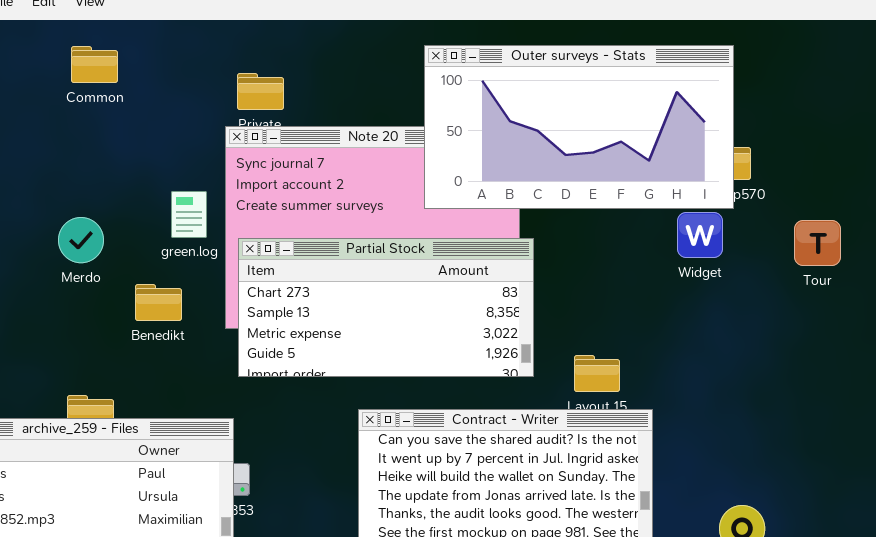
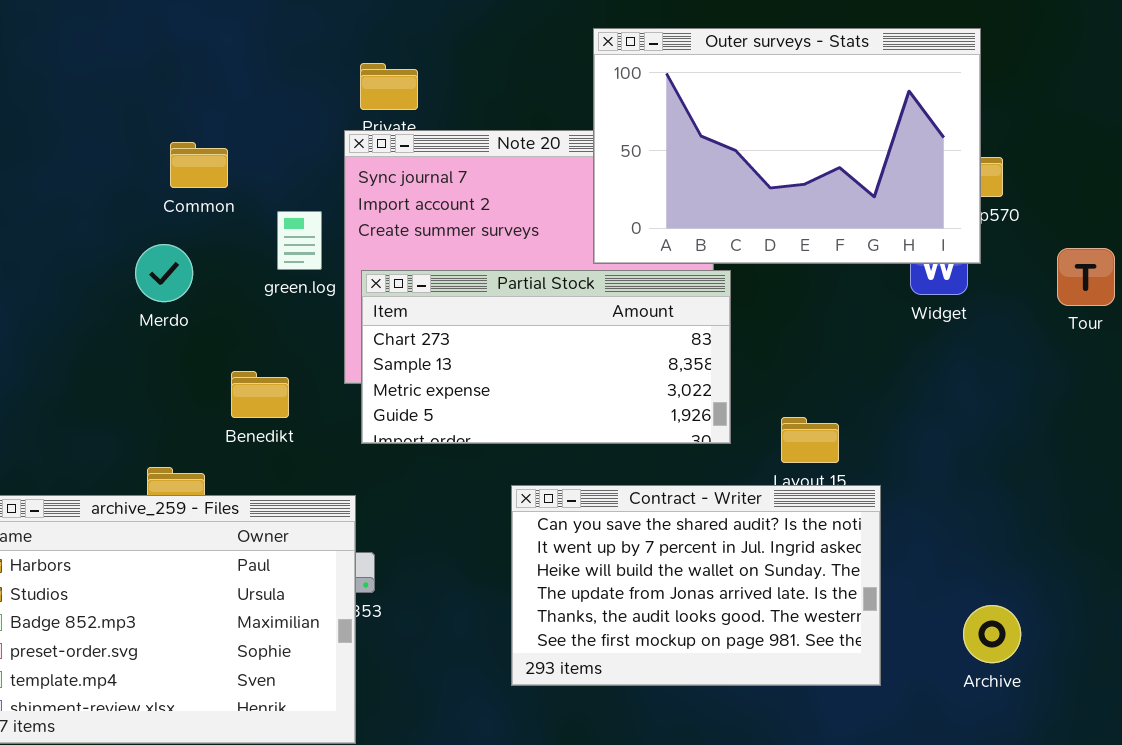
Outer surveys - Stats: [424,45,734,209] -> [593,28,981,264], resized
Common: [71,46,118,83] -> [170,142,228,188], moved
Benedikt: [135,284,182,321] -> [231,371,289,418], moved

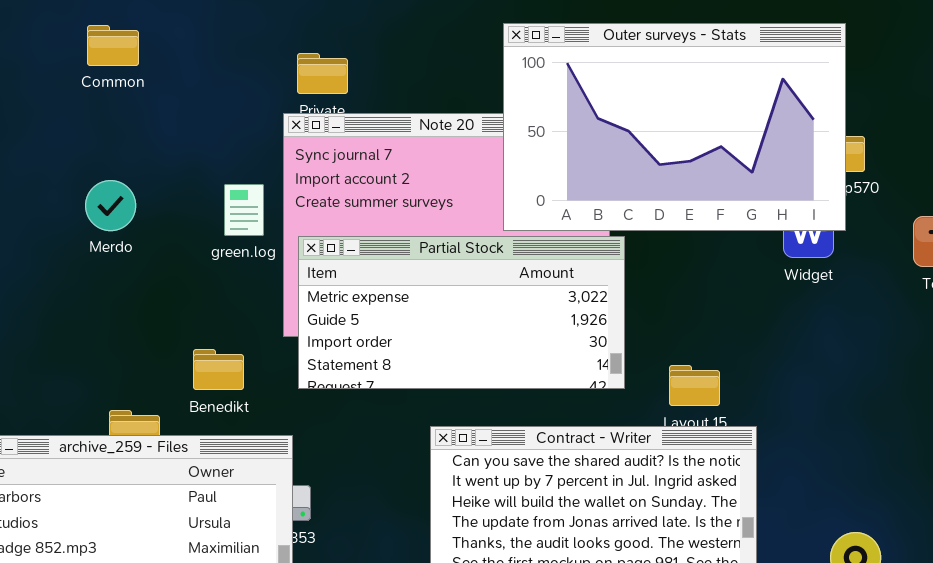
Common: [170,142,228,188] -> [87,25,139,66], moved
Merdo: [135,244,193,302] -> [85,180,136,231], moved
Partial Stock: [361,270,731,444] -> [298,236,625,389], scrolled down 2 rows
Benedikt: [231,371,289,418] -> [193,349,244,390], moved

